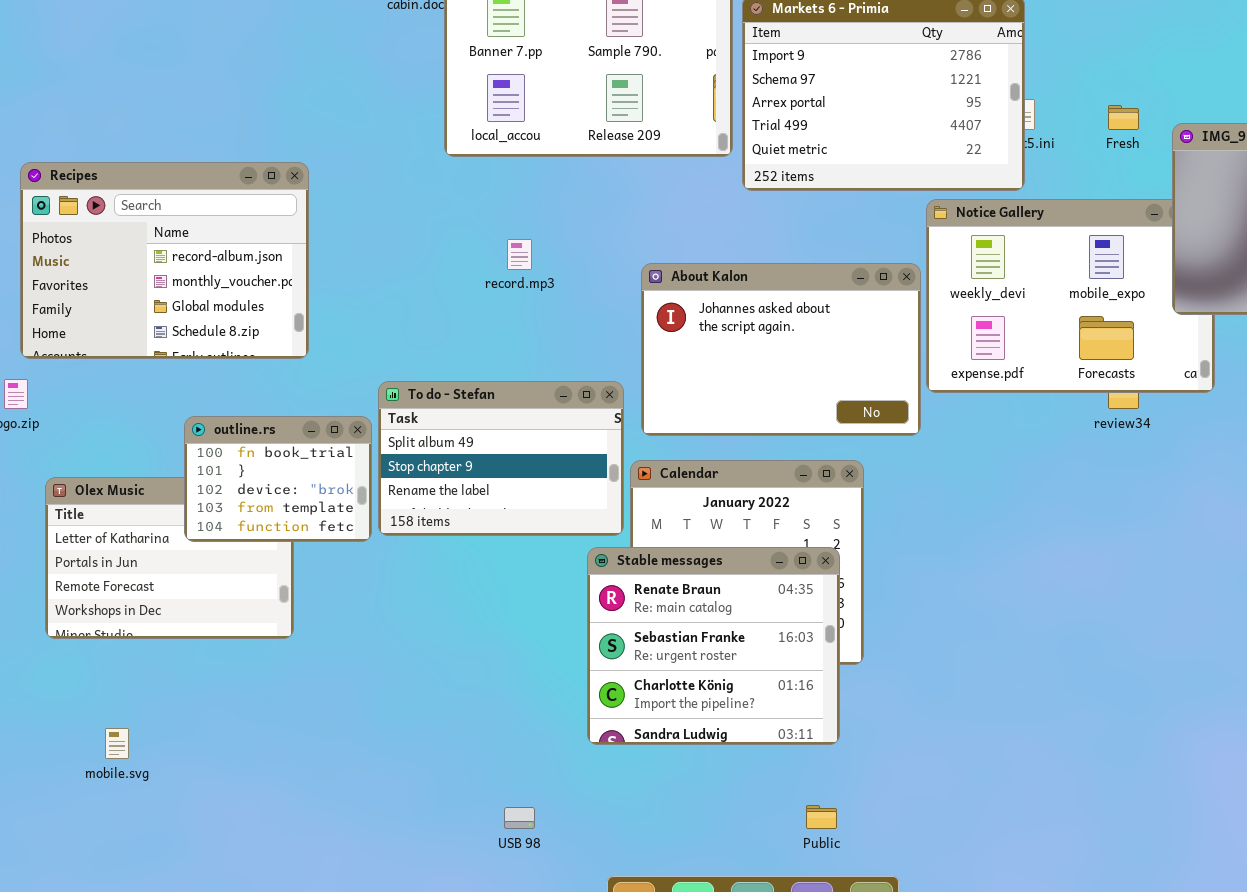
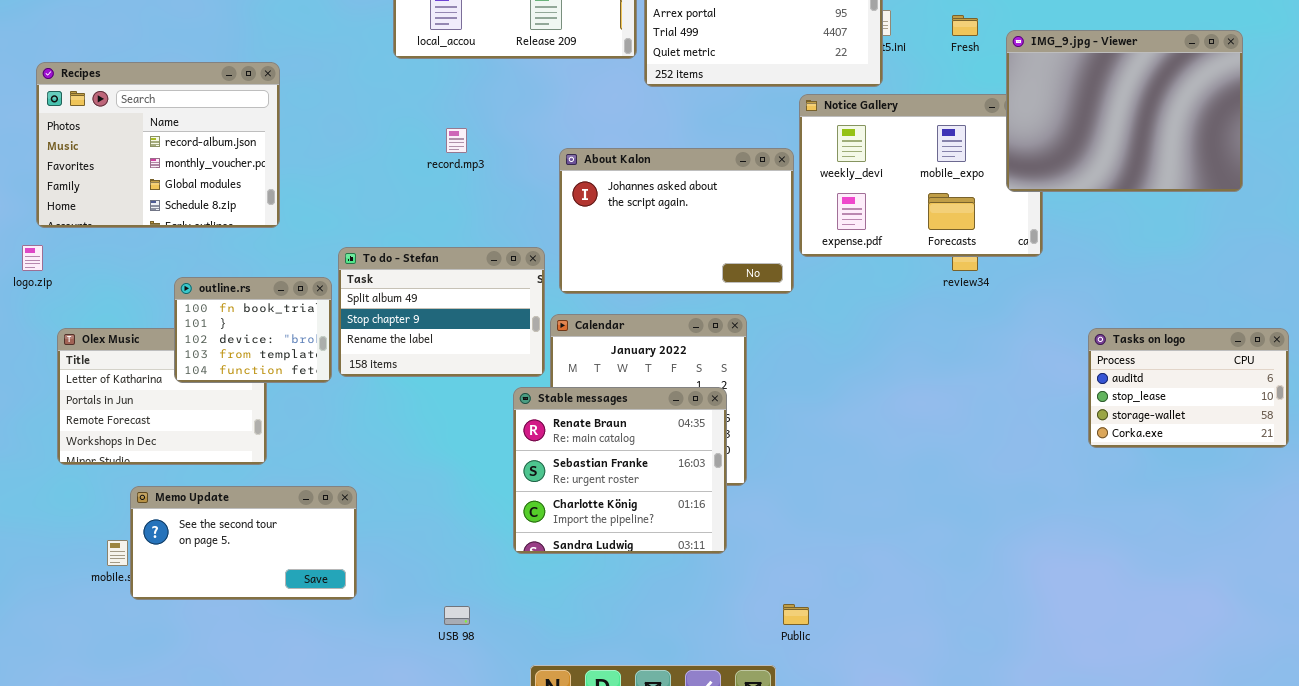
Memo Update: none -> [130,486,357,600], opened
Public: [806,805,837,829] -> [783,604,809,625], moved

